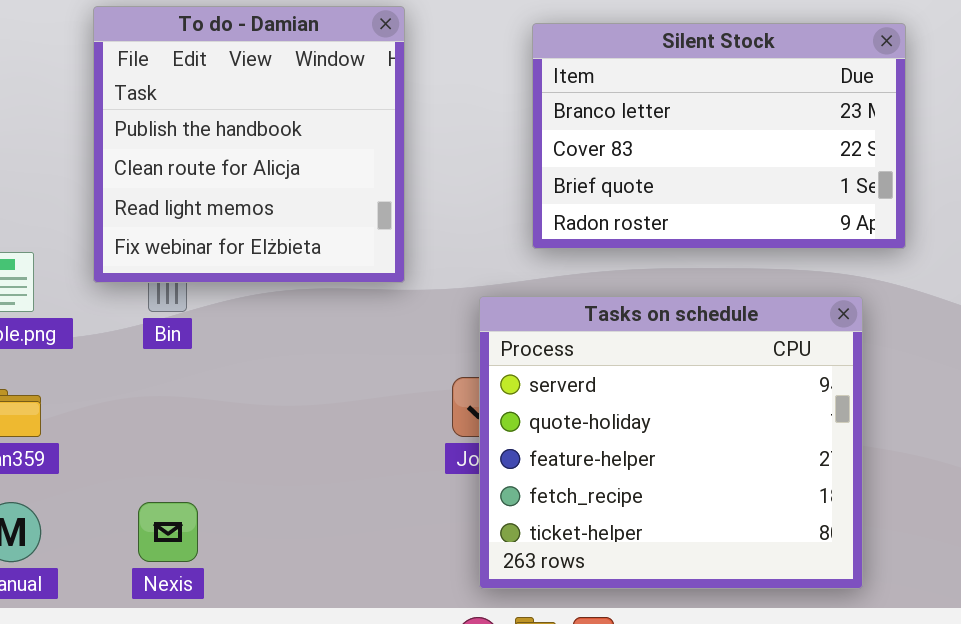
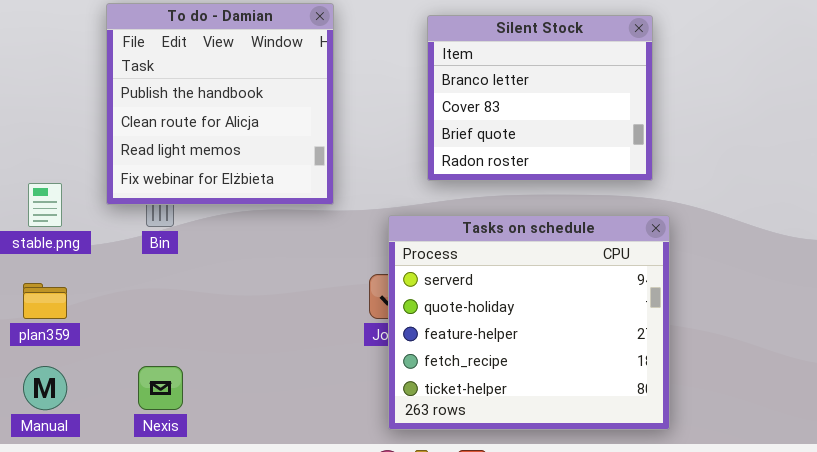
Silent Stock: [532,23,906,249] -> [427,15,653,181], resized

